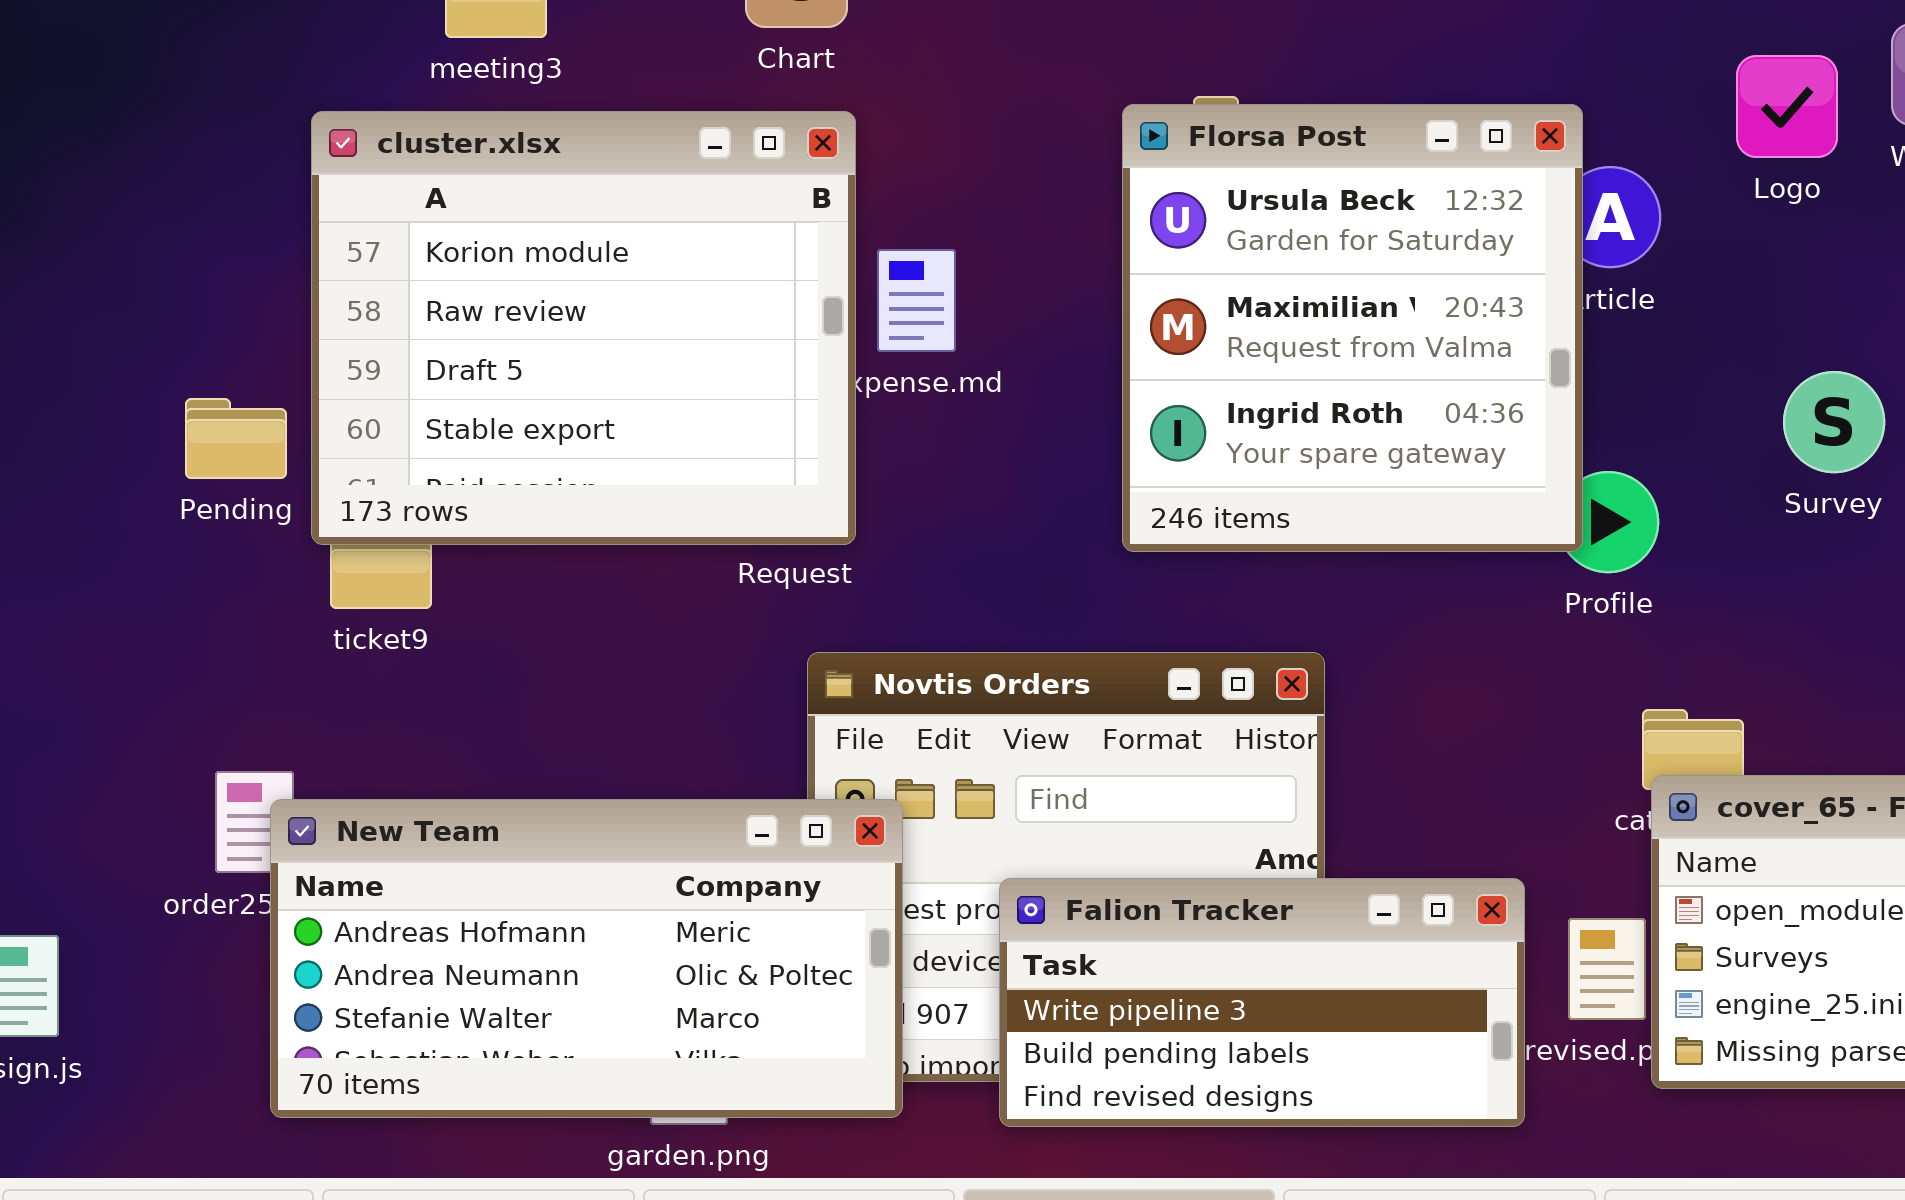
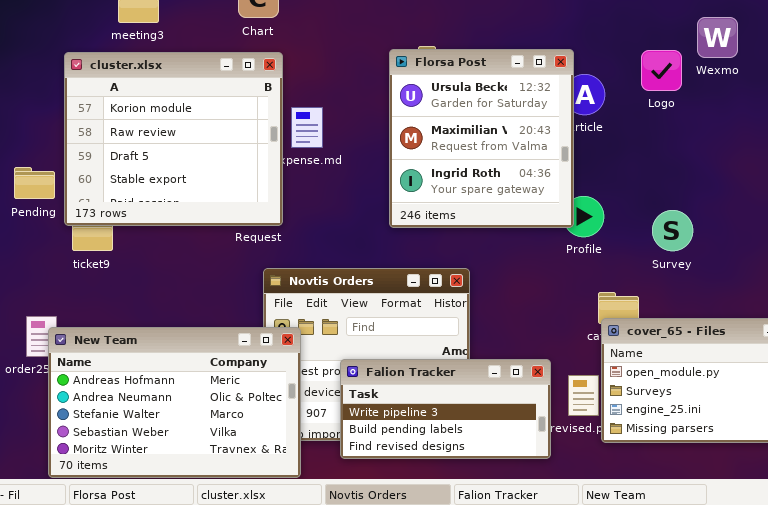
Logo: [1736,55,1838,158] -> [641,50,682,91], moved
Survey: [1783,371,1885,473] -> [652,210,693,251], moved
New Team: [270,799,903,1118] -> [48,327,301,478], resized

